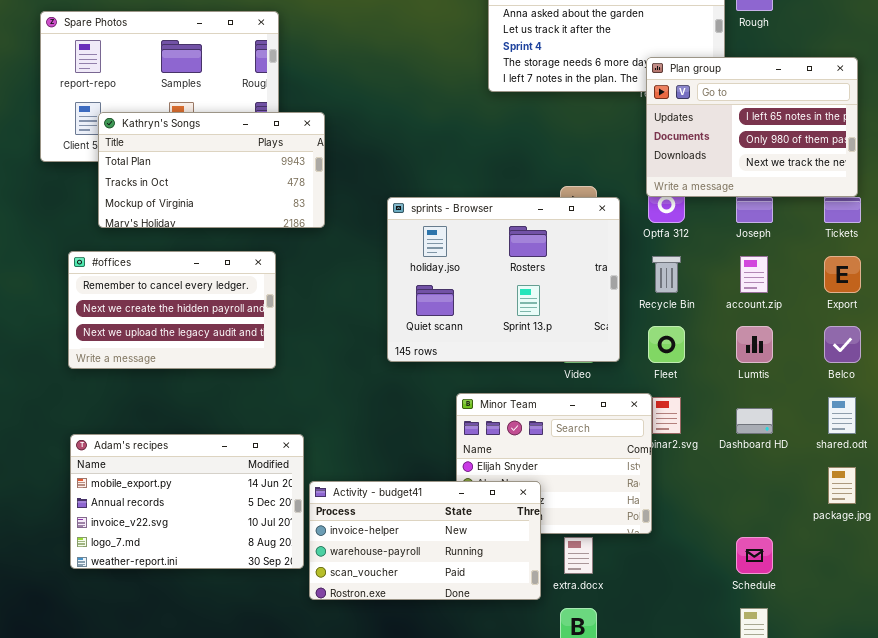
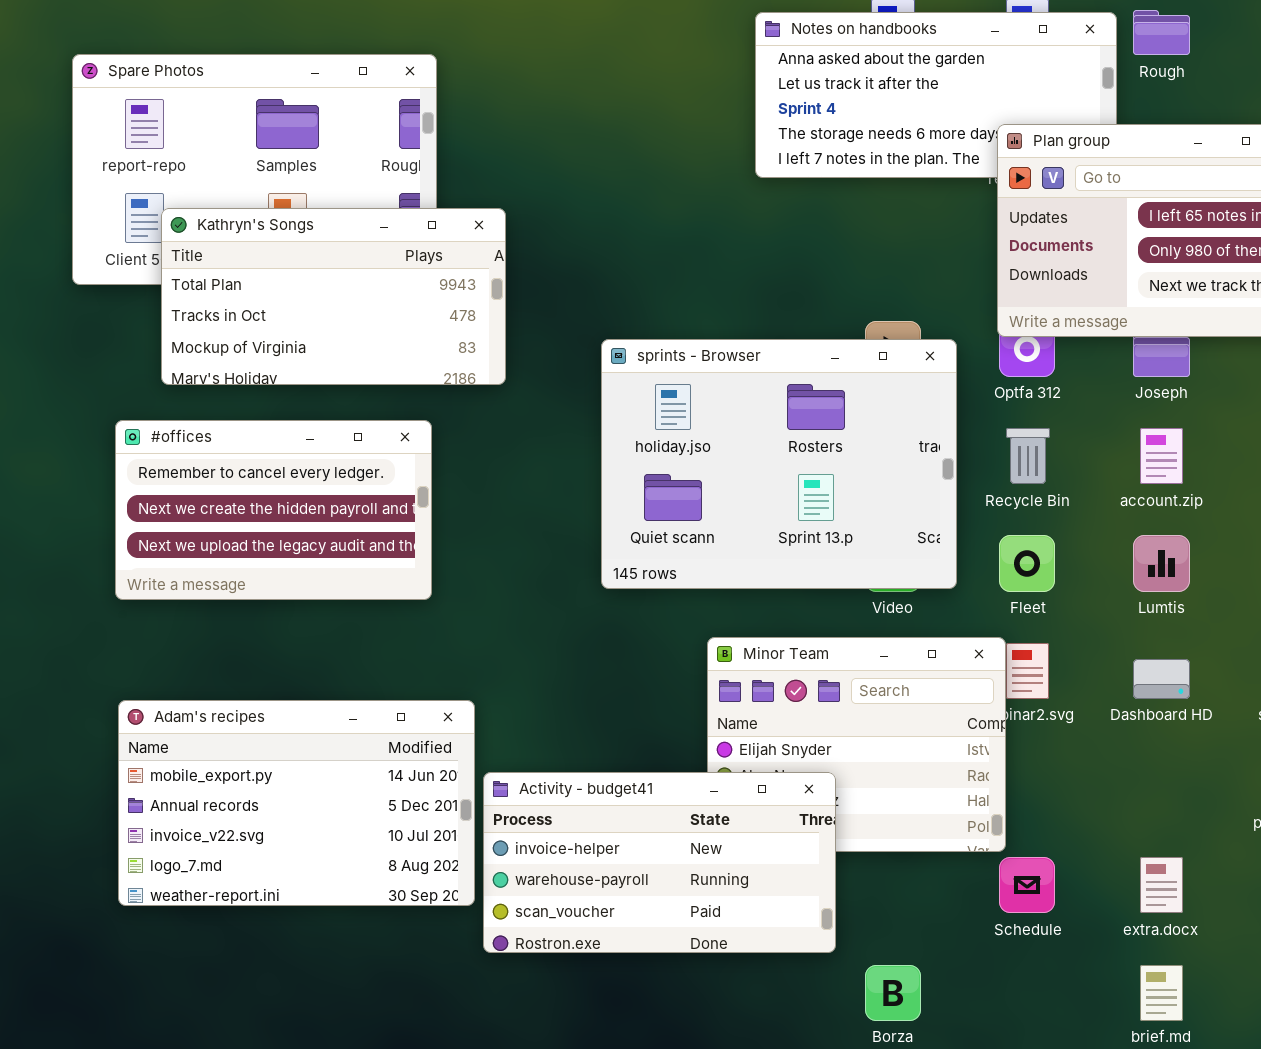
extra.docx: [564,537,593,574] -> [1140,857,1183,913], moved
Schedule: [736,537,773,574] -> [999,857,1055,913], moved

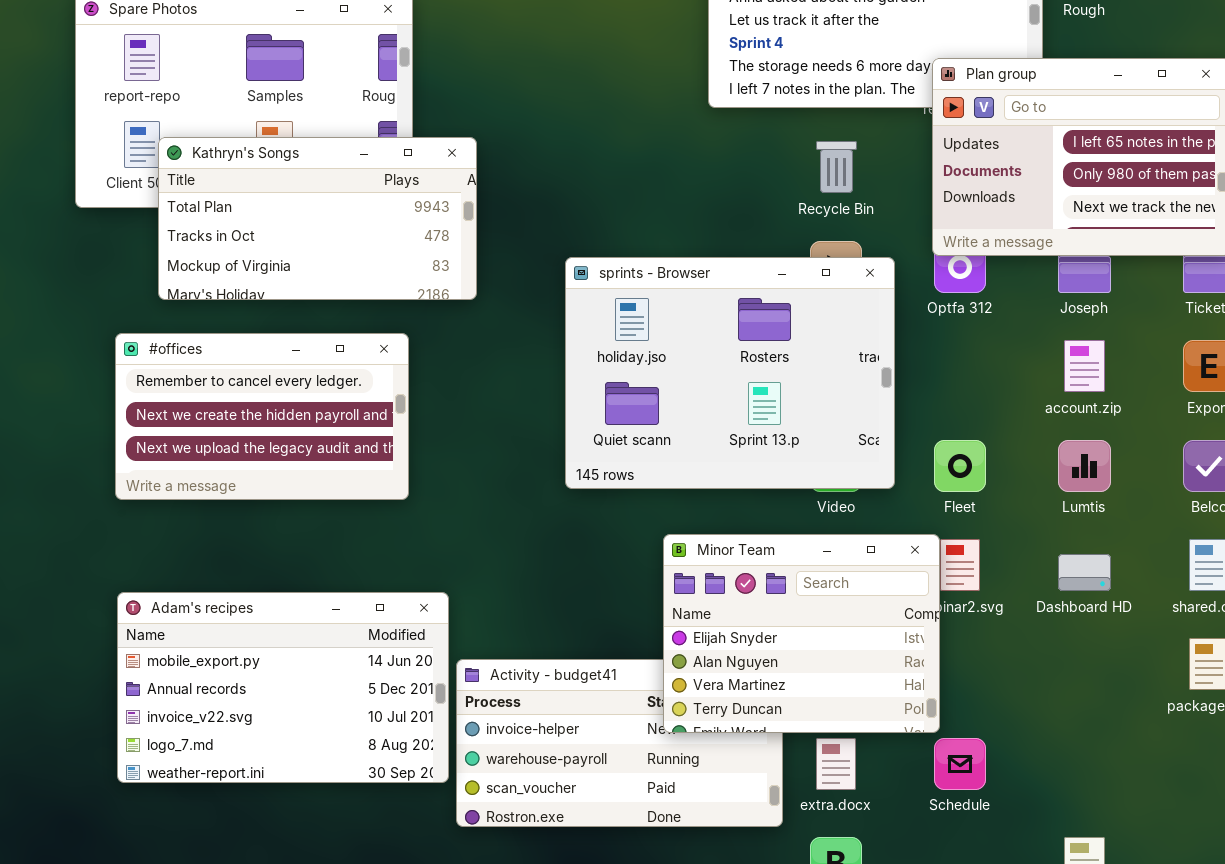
Recycle Bin: [1006,428,1050,484] -> [816,141,857,193], moved
Minor Team: [707,637,1006,852] -> [663,534,940,733], raised
extra.docx: [1140,857,1183,913] -> [816,738,856,790], moved

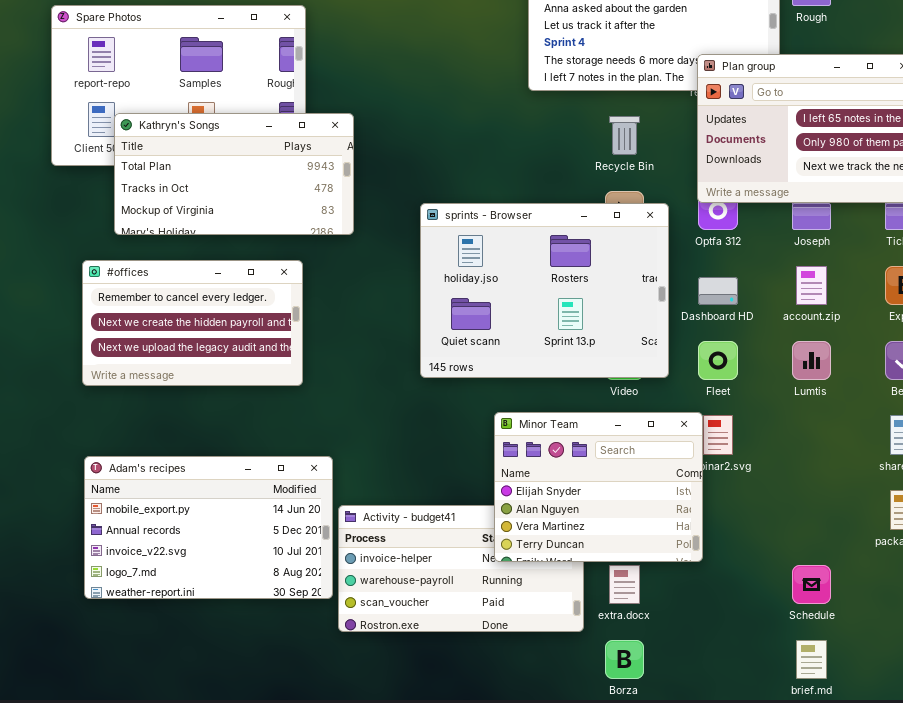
Dashboard HD: [1058,554,1111,591] -> [698,277,738,305], moved
Schedule: [934,738,986,790] -> [792,565,831,604], moved

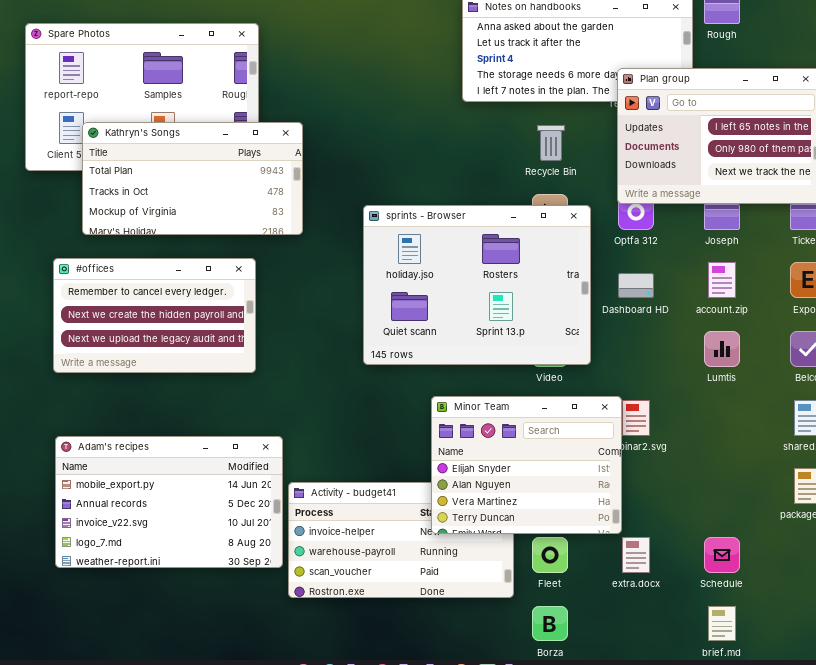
Fleet: [698,341,738,380] -> [532,537,568,573], moved
extra.docx: [609,565,640,604] -> [622,537,650,573], moved

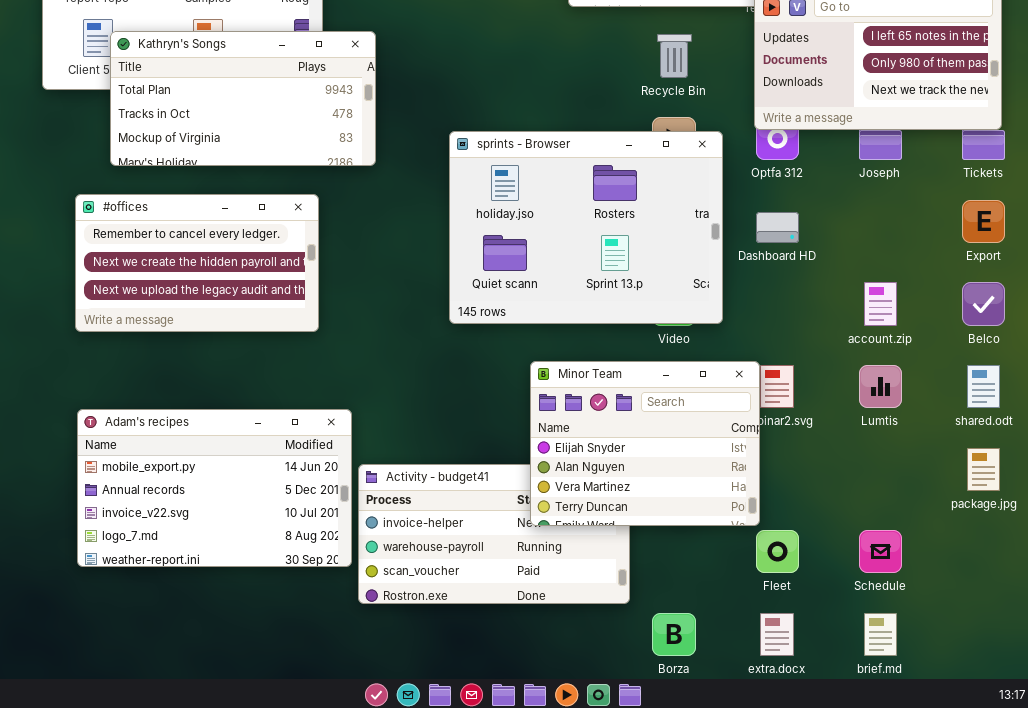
account.zip: [708,262,736,298] -> [864,282,897,326], moved
Lumtis: [704,331,740,367] -> [859,365,902,408], moved
Fleet: [532,537,568,573] -> [756,530,799,573], moved
extra.docx: [622,537,650,573] -> [760,613,794,656], moved

